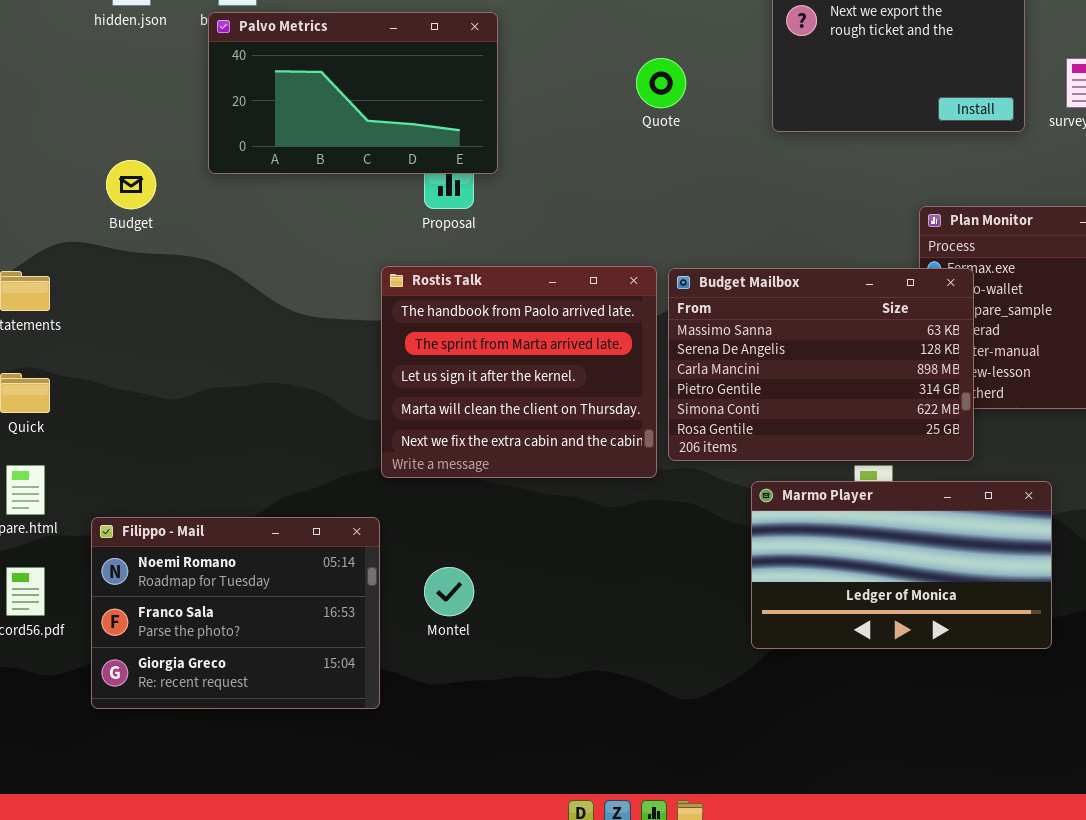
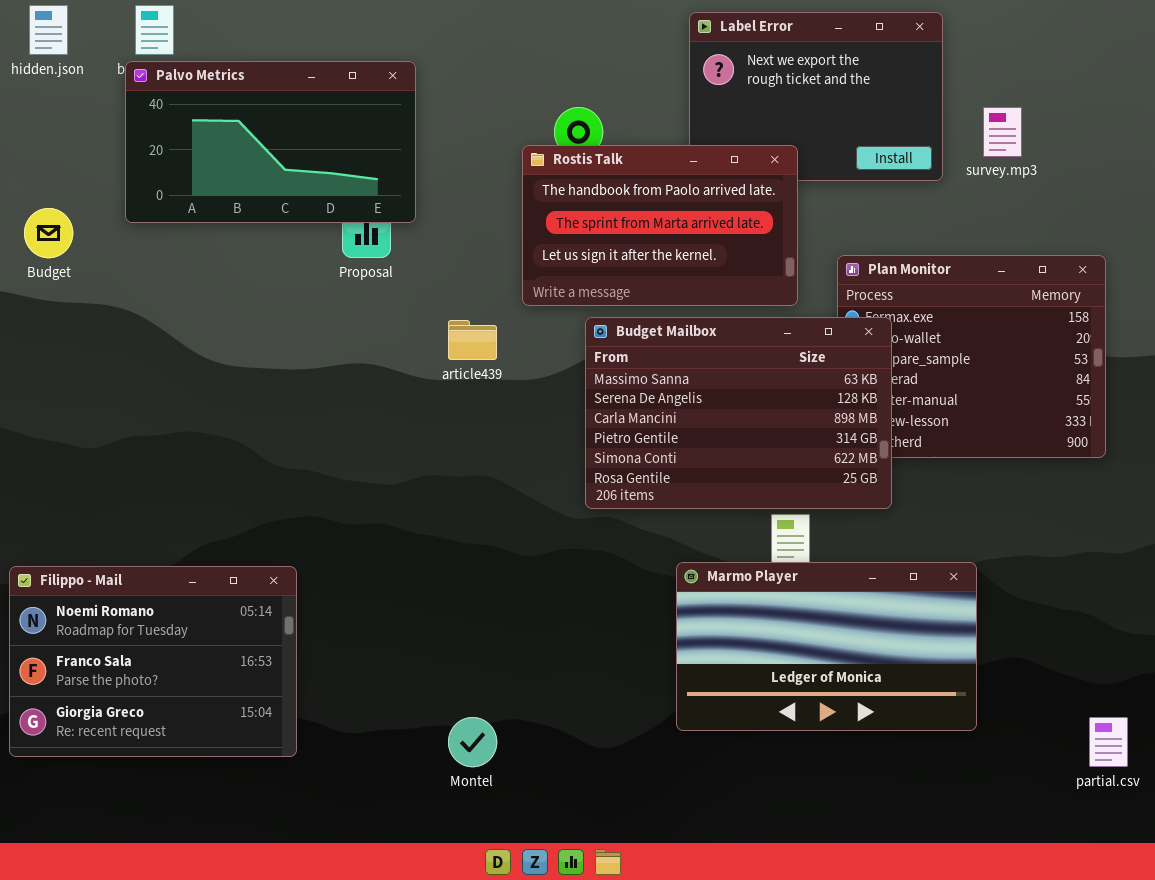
Rostis Talk: [381,266,657,478] -> [522,145,798,306], moved, resized
Marmo Player: [751,481,1052,649] -> [676,562,977,731], moved
Montel: [424,567,474,616] -> [448,717,497,767], moved

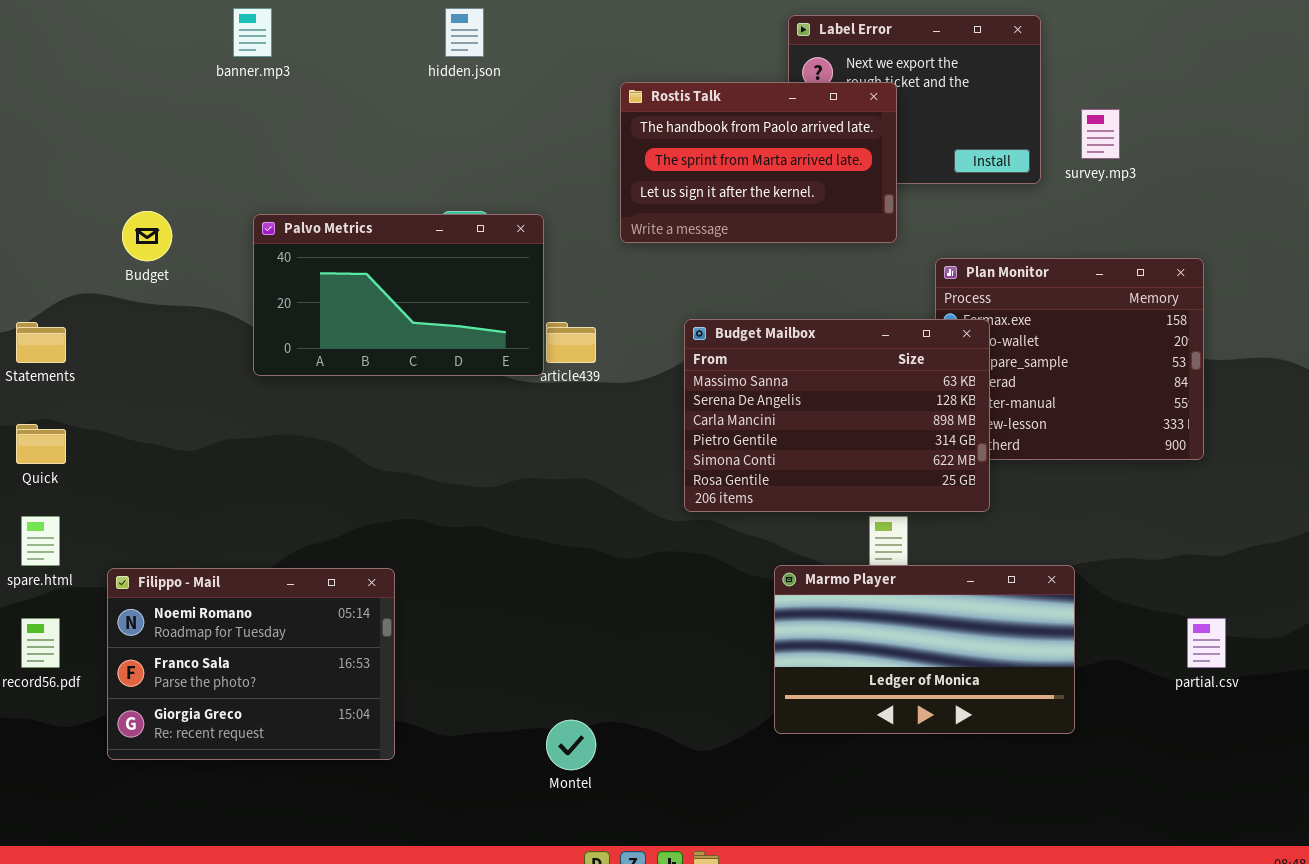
hidden.json: [29,5,68,55] -> [445,8,484,57], moved
Palvo Metrics: [125,61,416,223] -> [253,214,544,376], moved
Rostis Talk: [522,145,798,306] -> [620,82,897,243], moved
partial.csv: [1089,717,1128,767] -> [1187,618,1226,668], moved

